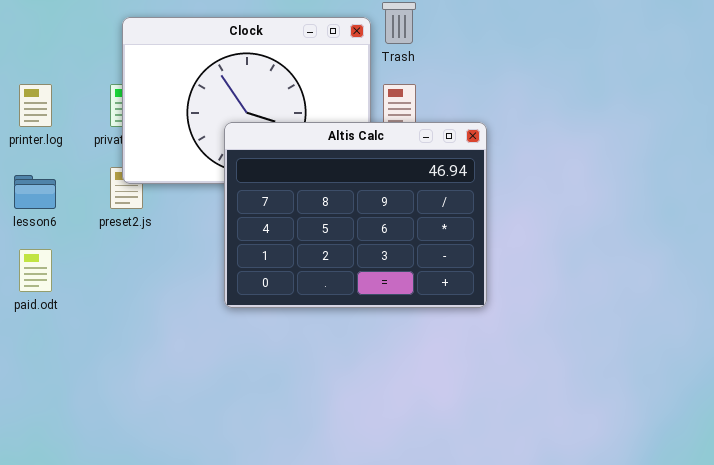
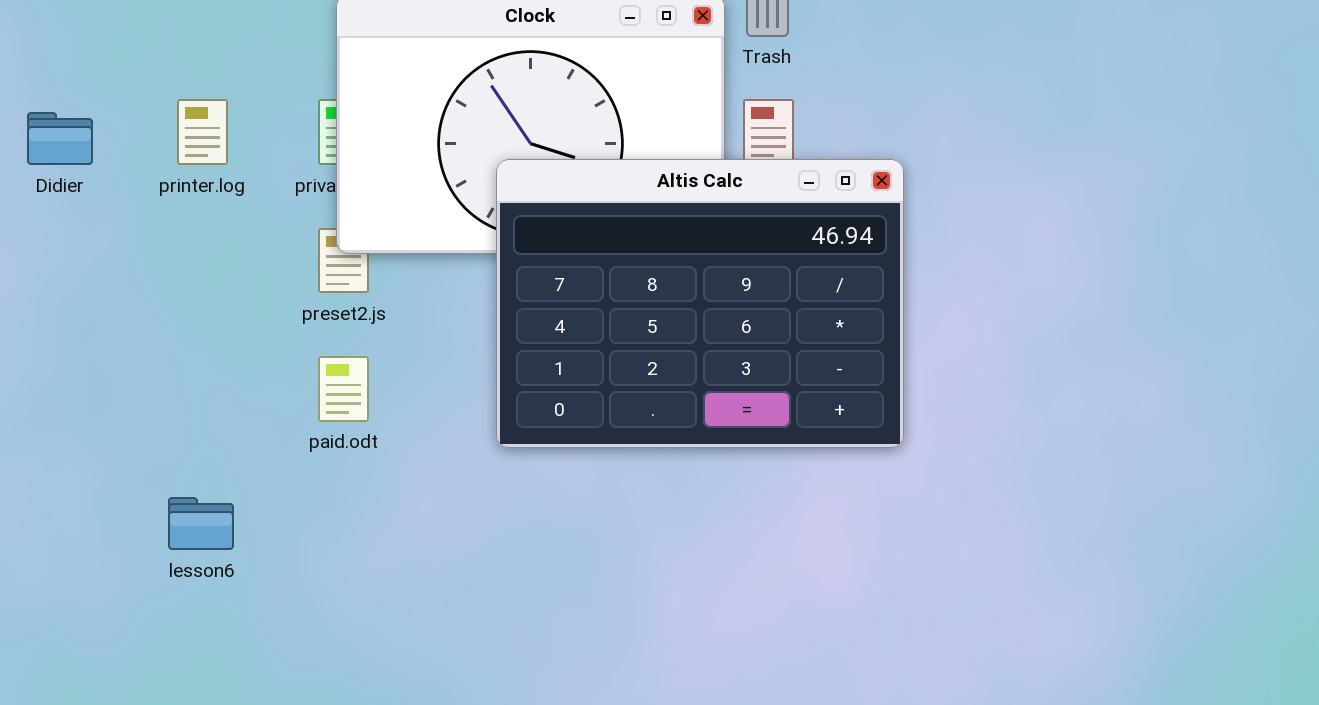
lesson6: [14,175,56,209] -> [168,497,234,550], moved
paid.odt: [19,249,52,292] -> [318,356,369,422], moved

